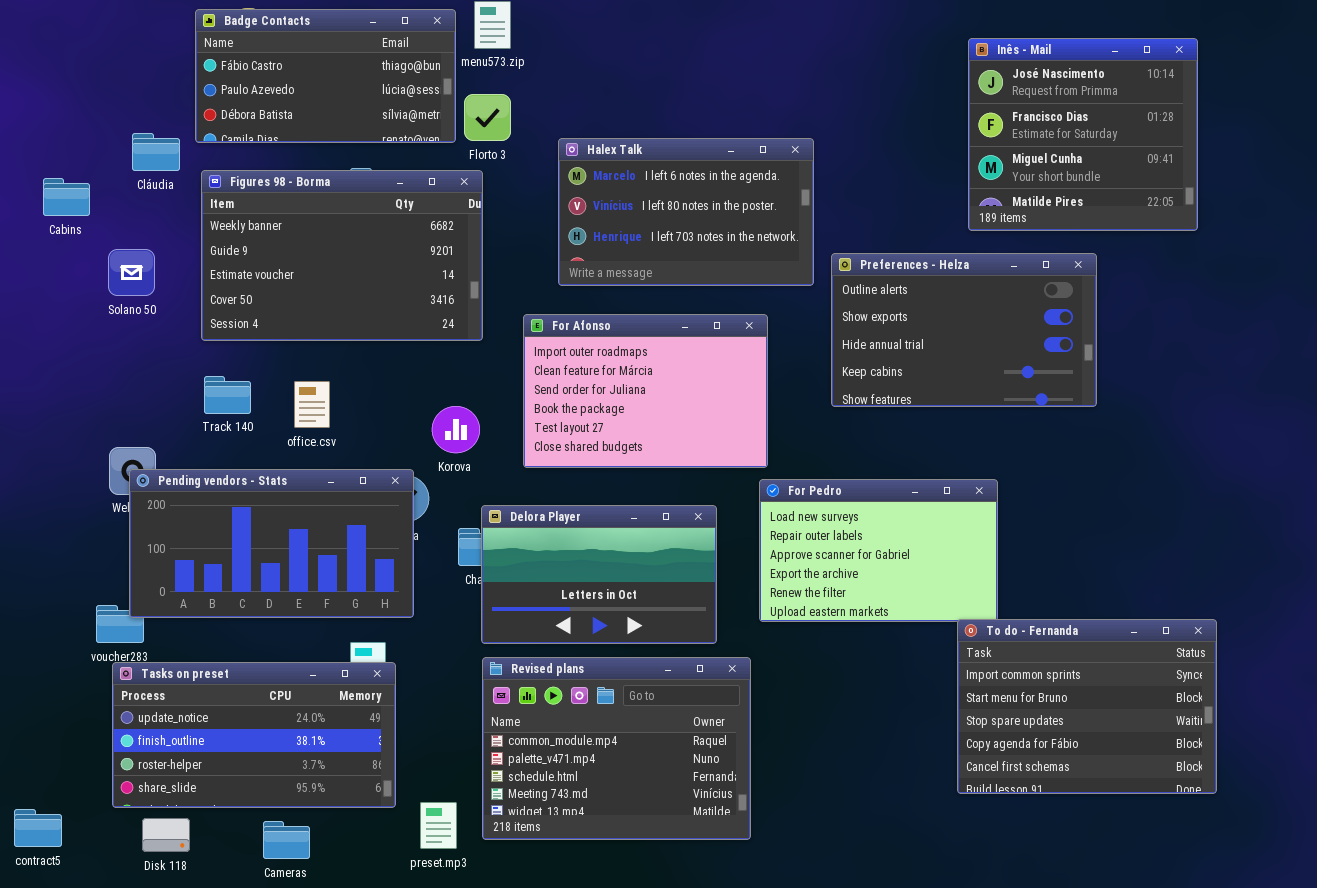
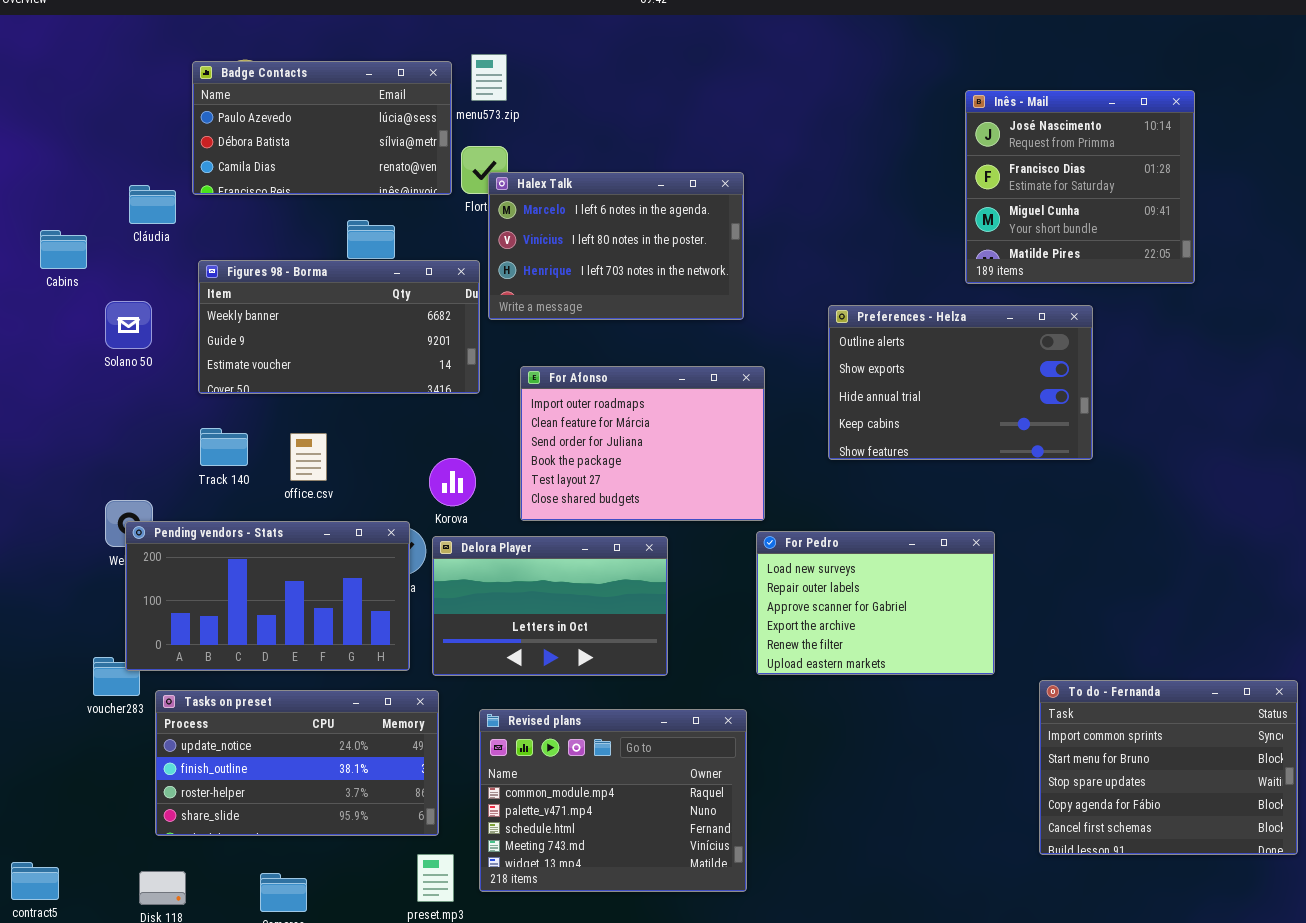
Badge Contacts: [195,9,456,143] -> [192,61,452,195], scrolled down 1 row
Halex Talk: [558,138,814,286] -> [488,172,744,320], moved
Figures 98 - Borma: [201,170,483,341] -> [198,260,480,394], resized
Delora Player: [481,505,717,644] -> [432,536,668,676], moved
To do - Fernanda: [957,619,1217,794] -> [1039,680,1298,855], moved
Tasks on preset: [112,662,396,808] -> [155,690,439,836], moved

